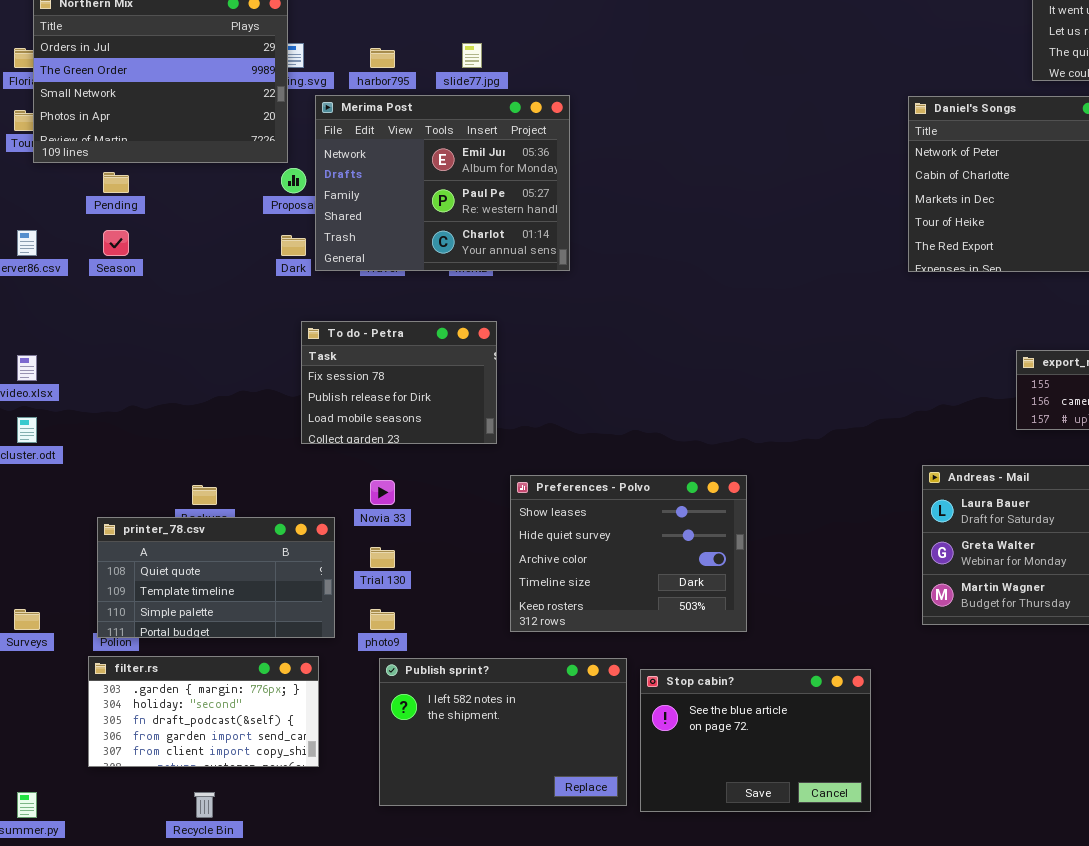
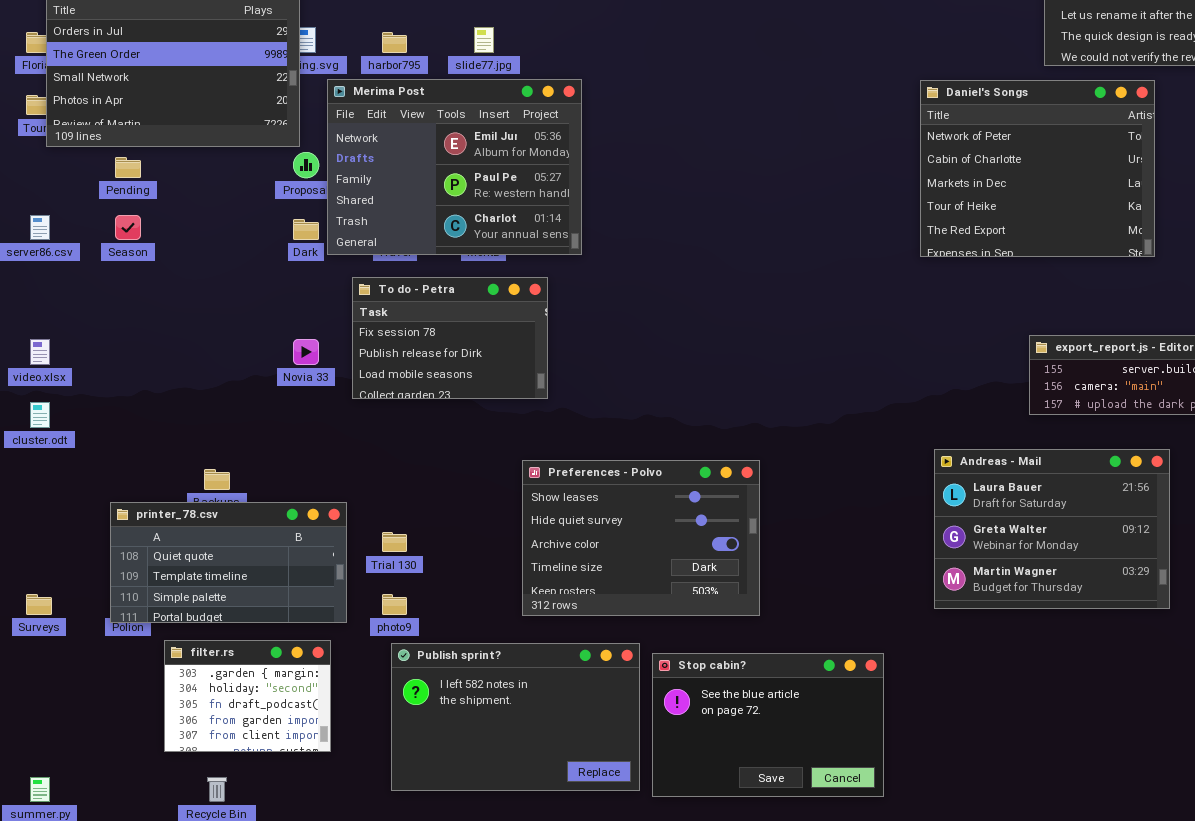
To do - Petra: [301,321,497,444] -> [352,277,548,399], moved
Novia 33: [370,480,395,505] -> [293,339,319,365], moved
filter.rs: [88,656,319,767] -> [164,640,331,752], resized

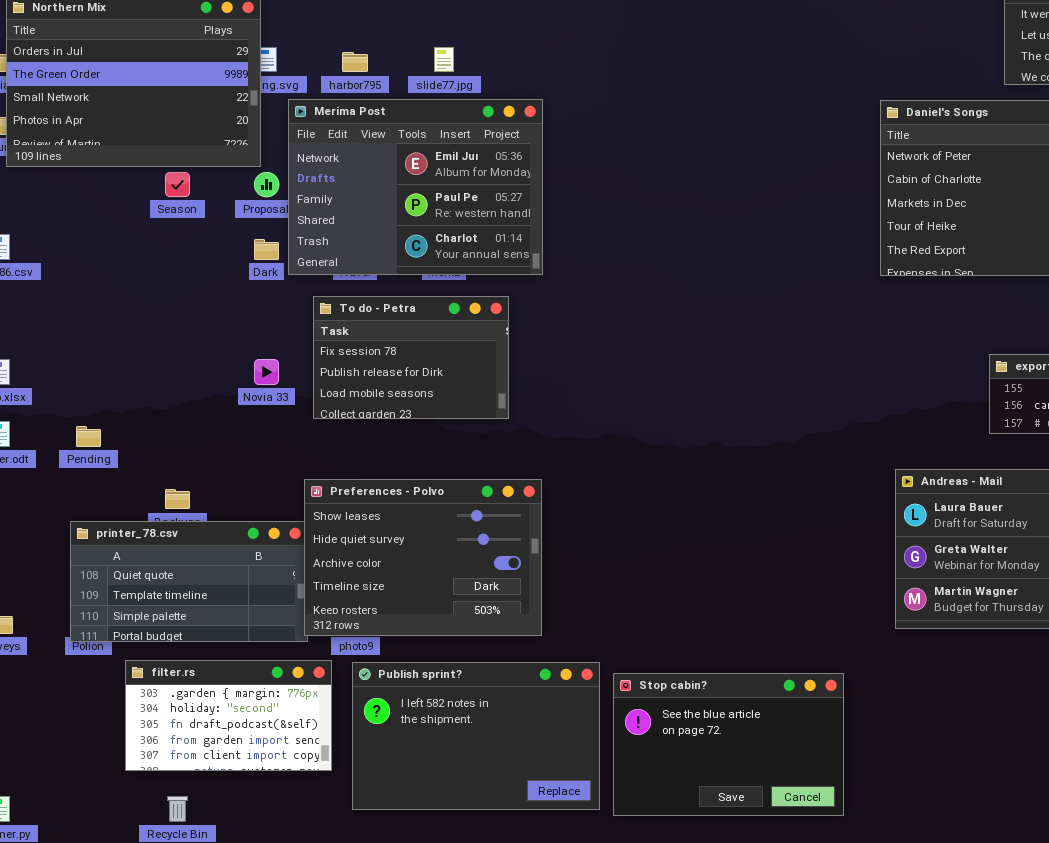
Pending: [115,157,141,178] -> [76,426,101,447], moved
Season: [115,215,141,240] -> [165,172,190,197], moved
Preferences - Polvo: [522,460,760,616] -> [304,479,542,636], moved
filter.rs: [164,640,331,752] -> [125,660,332,771], resized

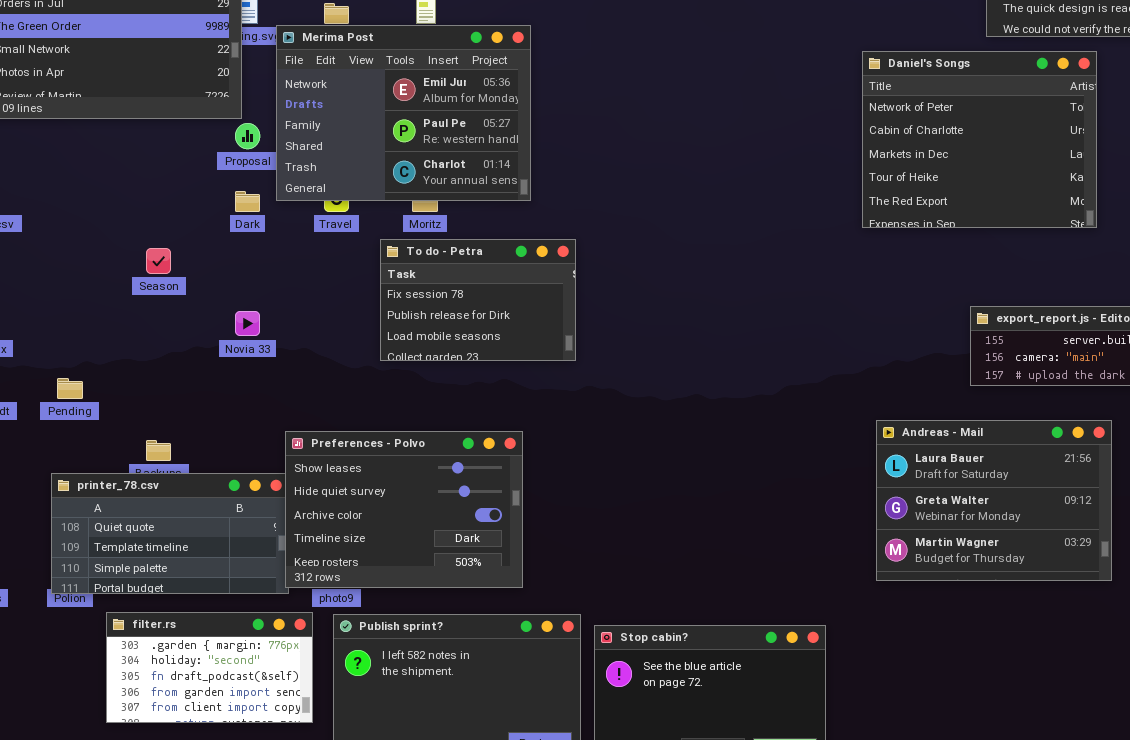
Merima Post: [288,99,543,275] -> [276,25,531,201], moved
Season: [165,172,190,197] -> [146,248,171,274], moved
To do - Petra: [313,296,509,419] -> [380,239,576,361], moved

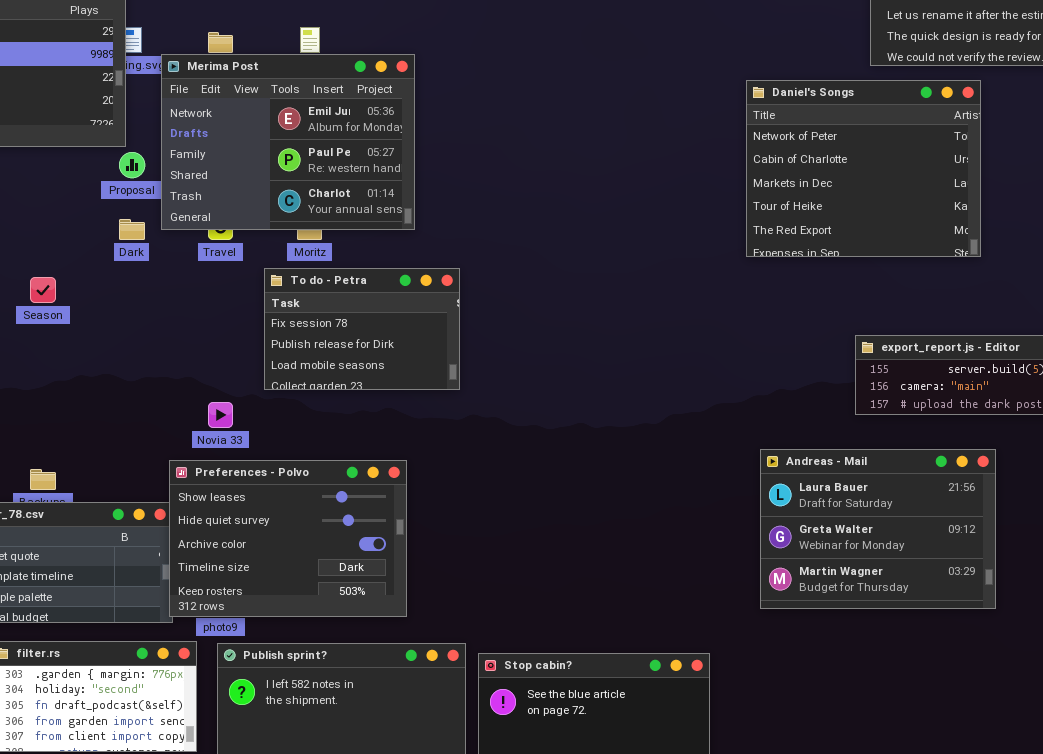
Novia 33: [235,311,260,336] -> [208,402,233,428], moved

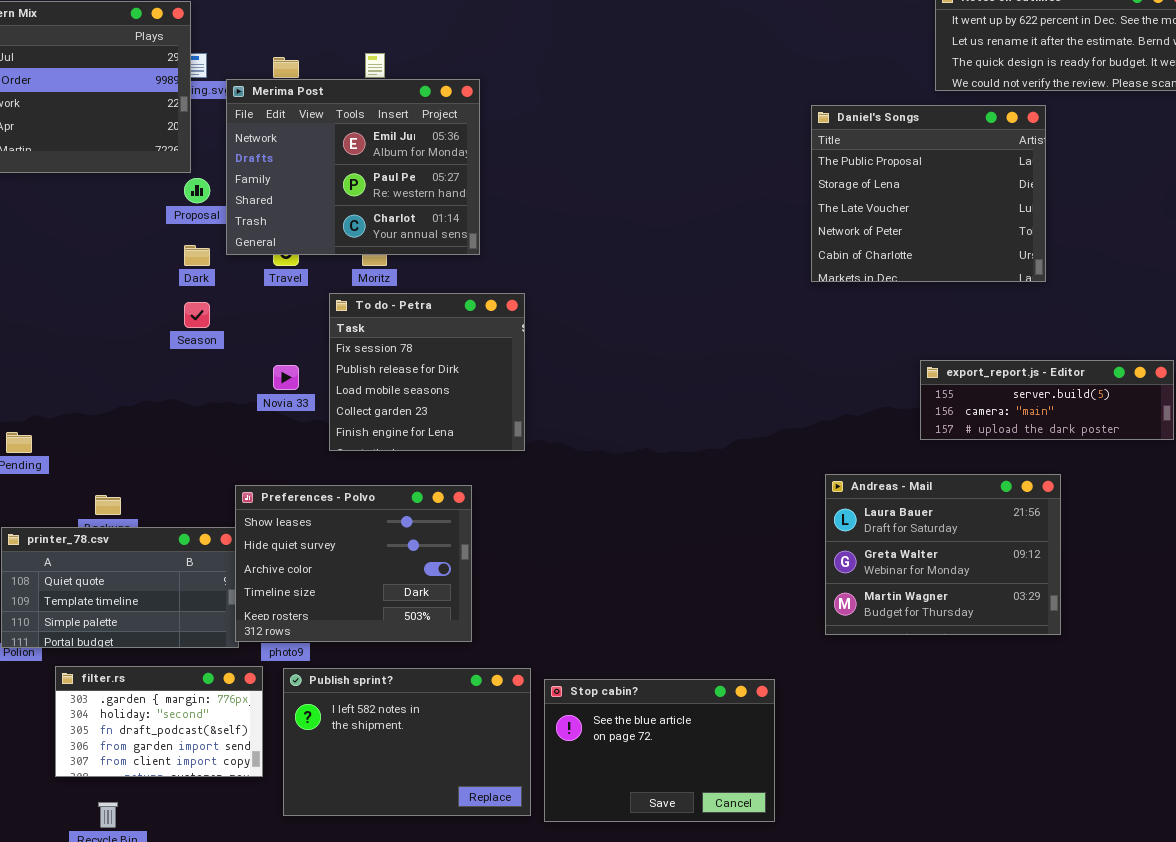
Daniel's Songs: [746,80,981,257] -> [811,105,1046,282], scrolled up 3 rows
To do - Petra: [264,268,460,390] -> [329,293,525,451], resized
Season: [30,277,56,303] -> [184,302,210,328], moved
Novia 33: [208,402,233,428] -> [273,365,299,390], moved

